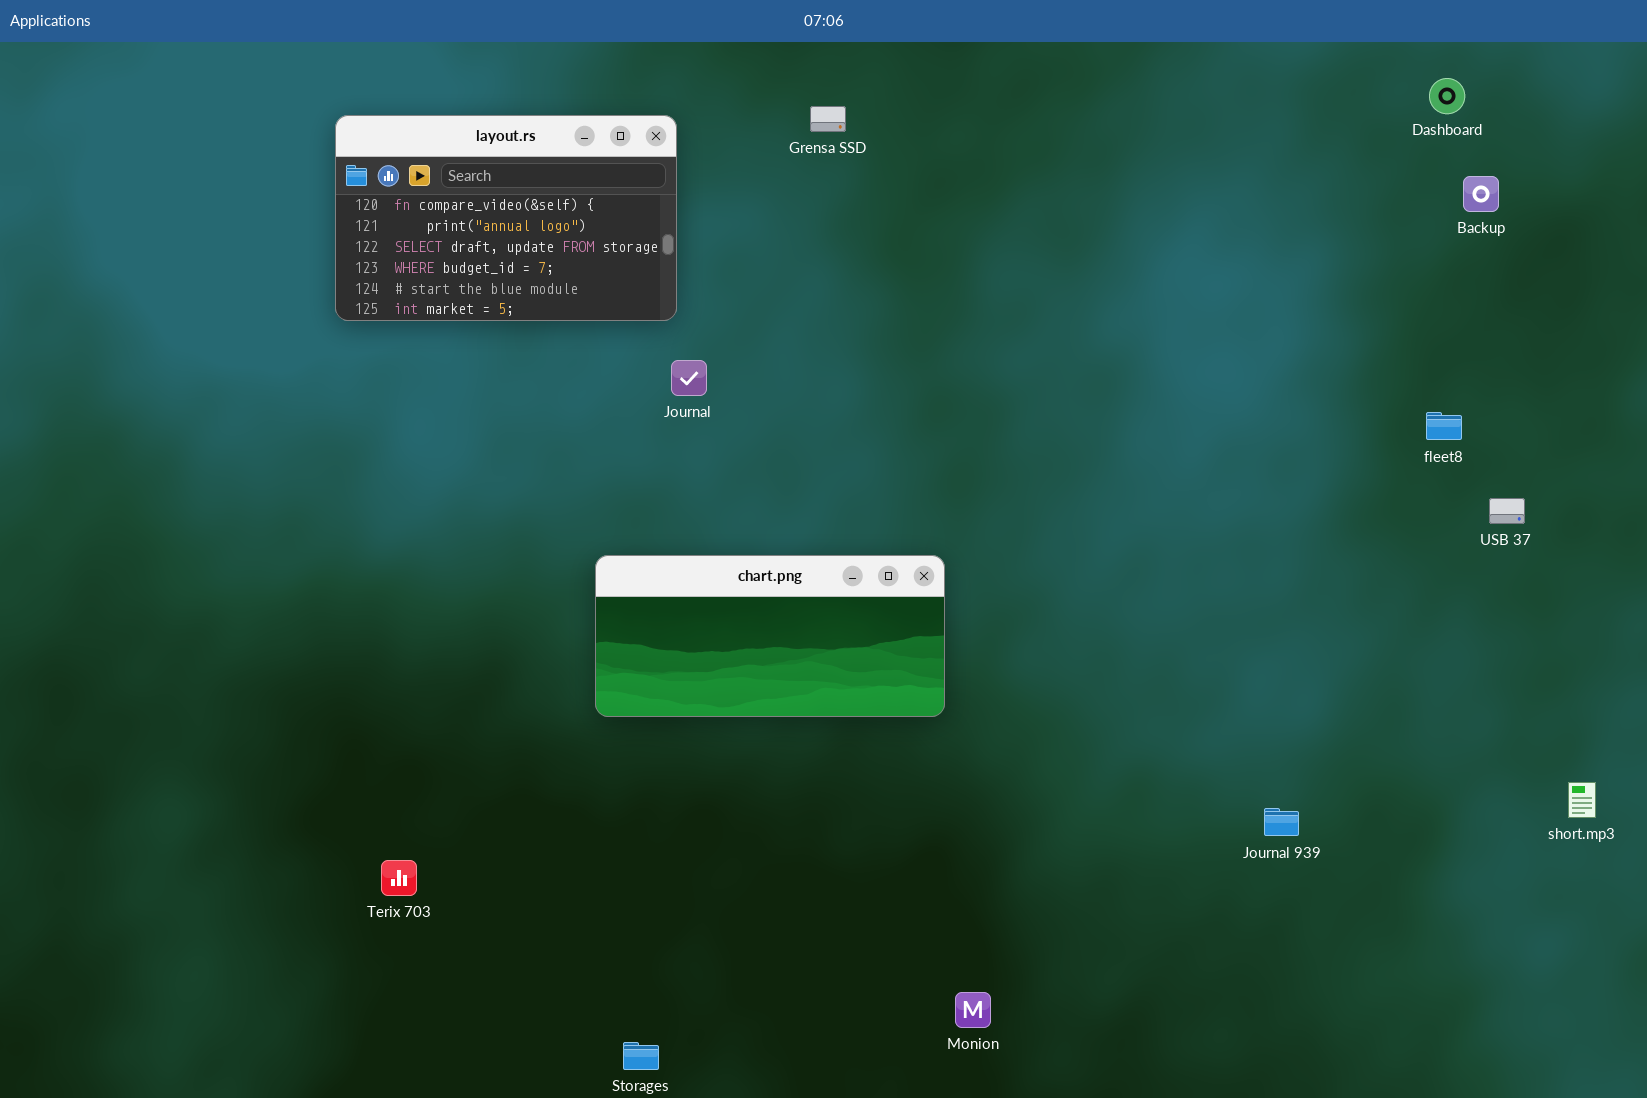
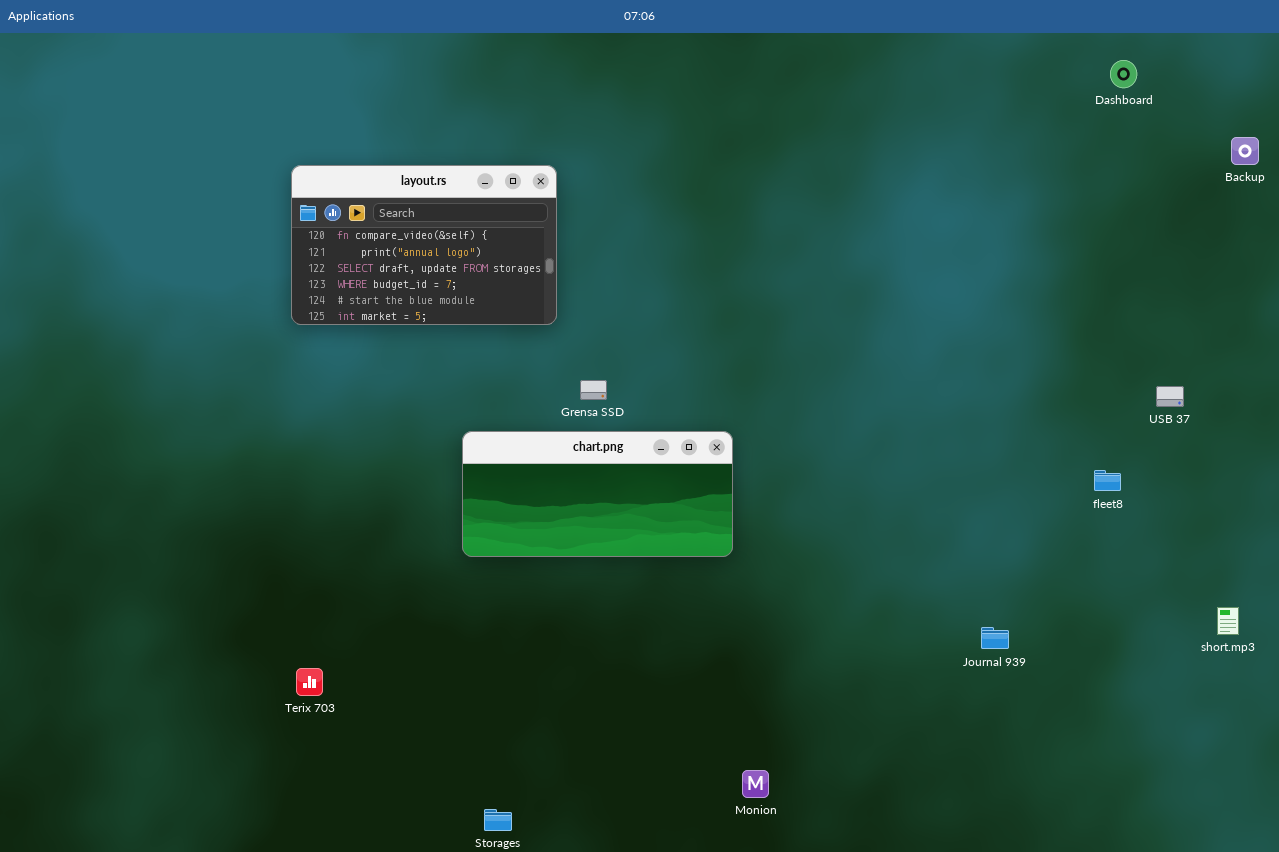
Grensa SSD: [810,106,846,132] -> [580,380,607,400], moved
layout.rs: [335,115,677,321] -> [291,165,557,325], moved
Backup: [1463,176,1499,212] -> [1231,137,1259,165], moved
fleet8: [1426,412,1462,440] -> [1094,470,1121,491], moved

